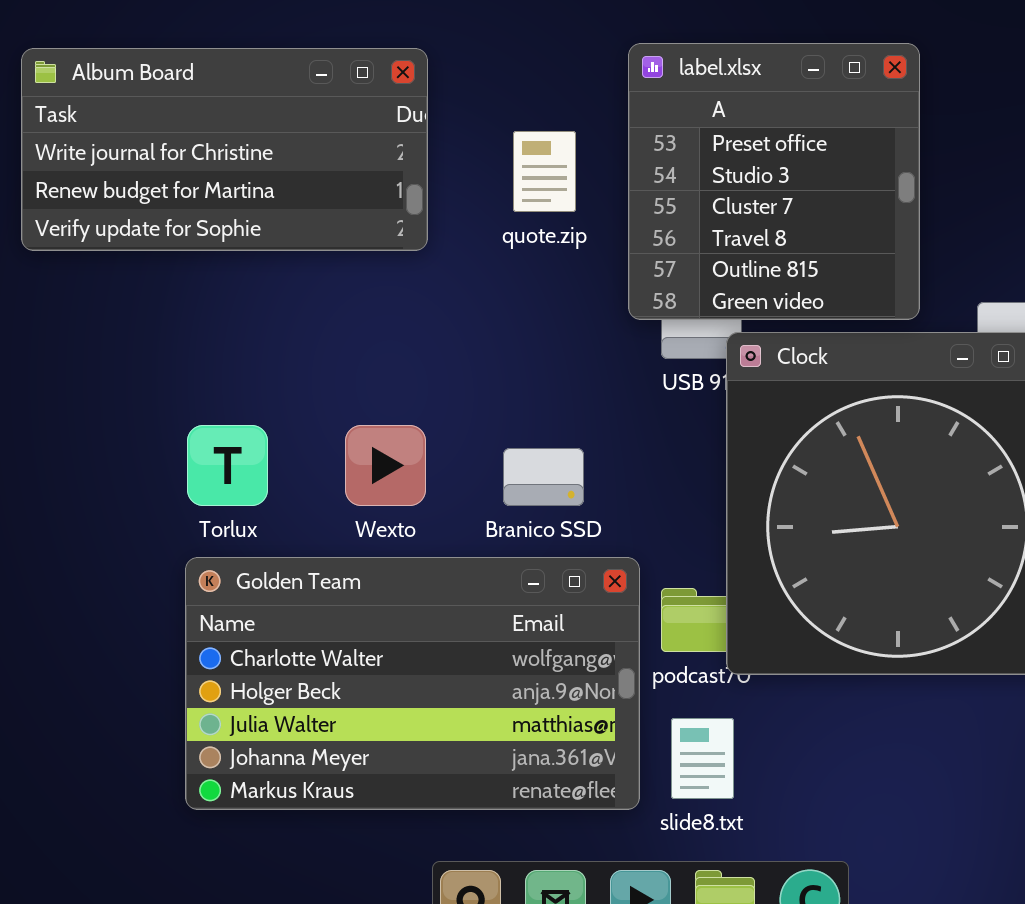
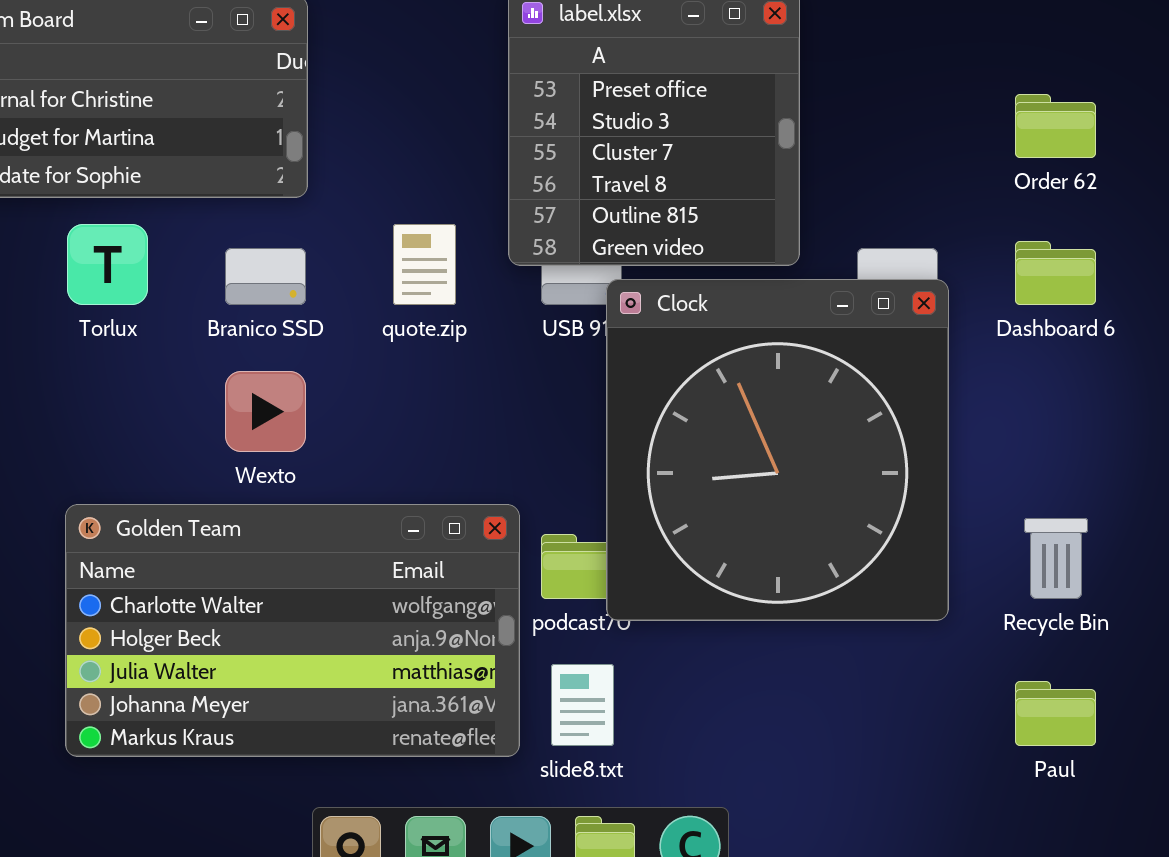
quote.zip: [513,131,576,212] -> [393,224,456,305], moved
Torlux: [187,425,268,506] -> [67,224,148,305], moved
Branico SSD: [503,448,584,506] -> [225,248,306,305], moved

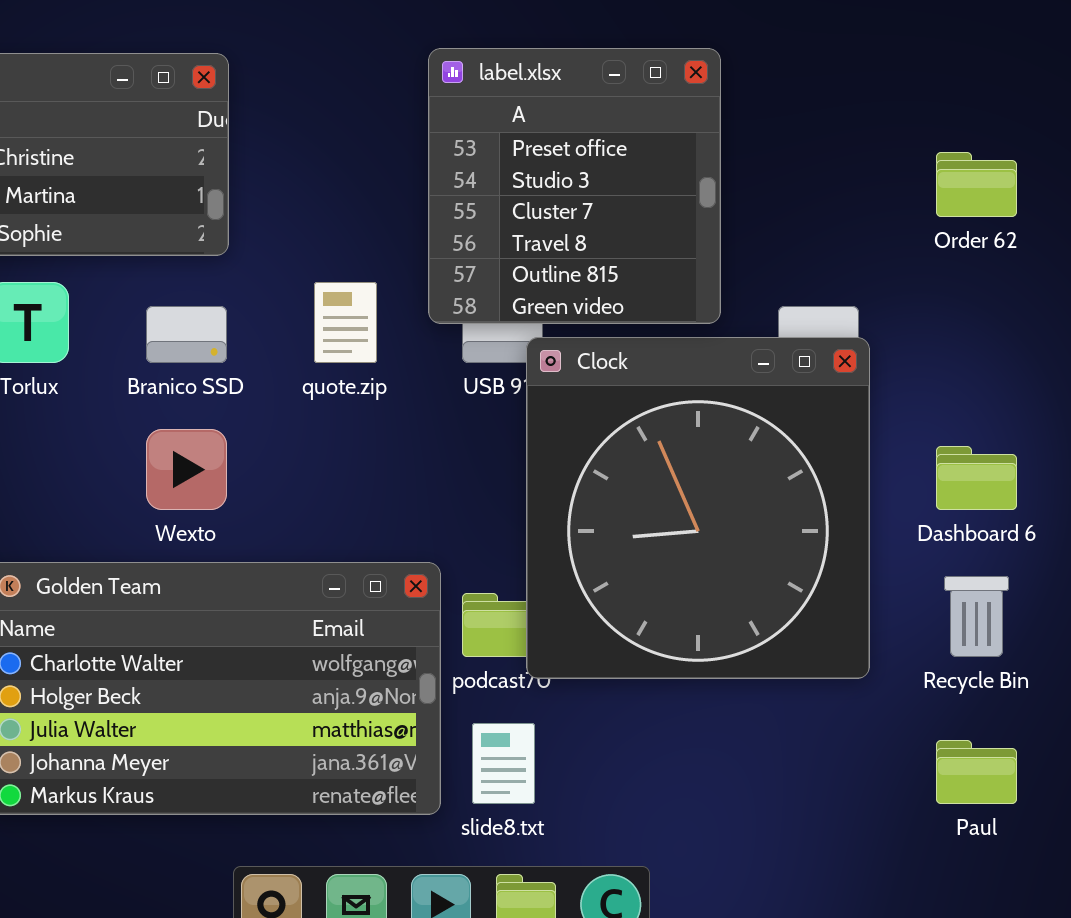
Dashboard 6: [1015,241,1096,305] -> [936,446,1017,510], moved

